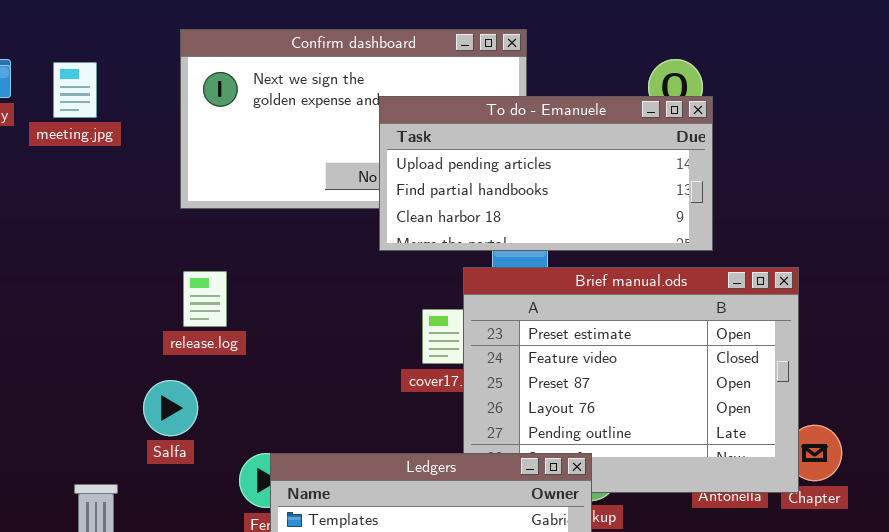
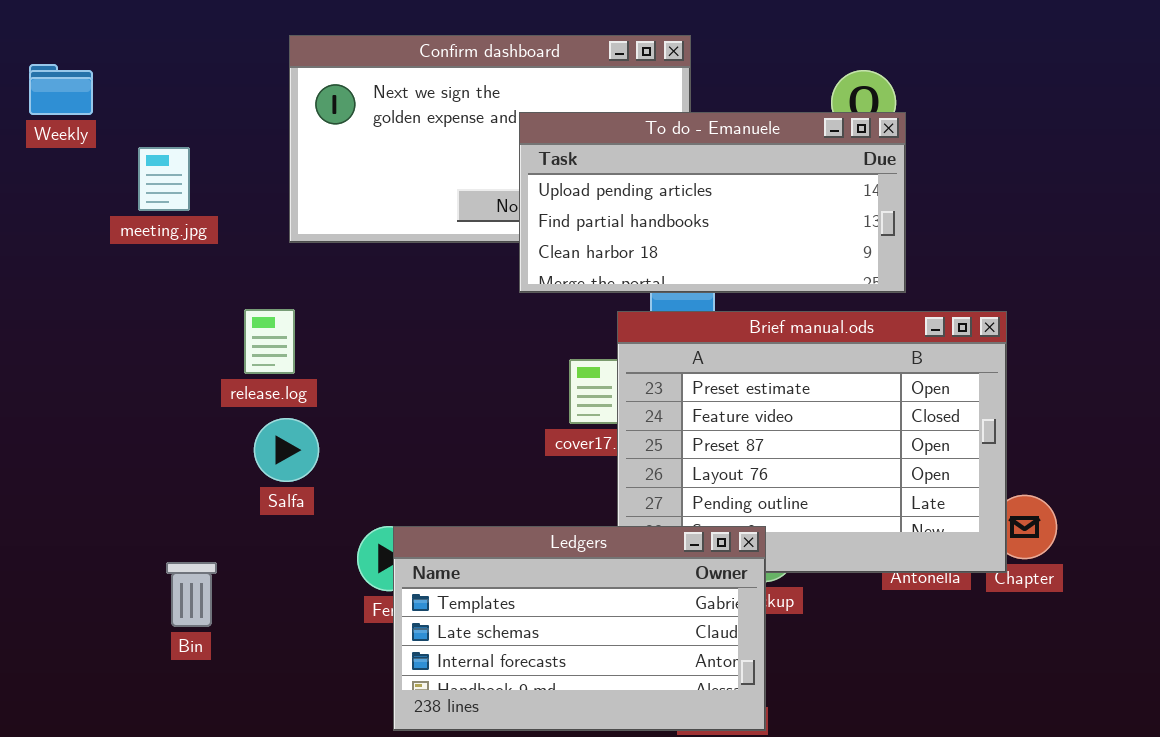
meeting.jpg: [53,62,97,118] -> [138,147,190,211], moved
release.log: [183,271,227,327] -> [244,309,295,374], moved
Salfa: [143,380,198,436] -> [254,418,319,482], moved

